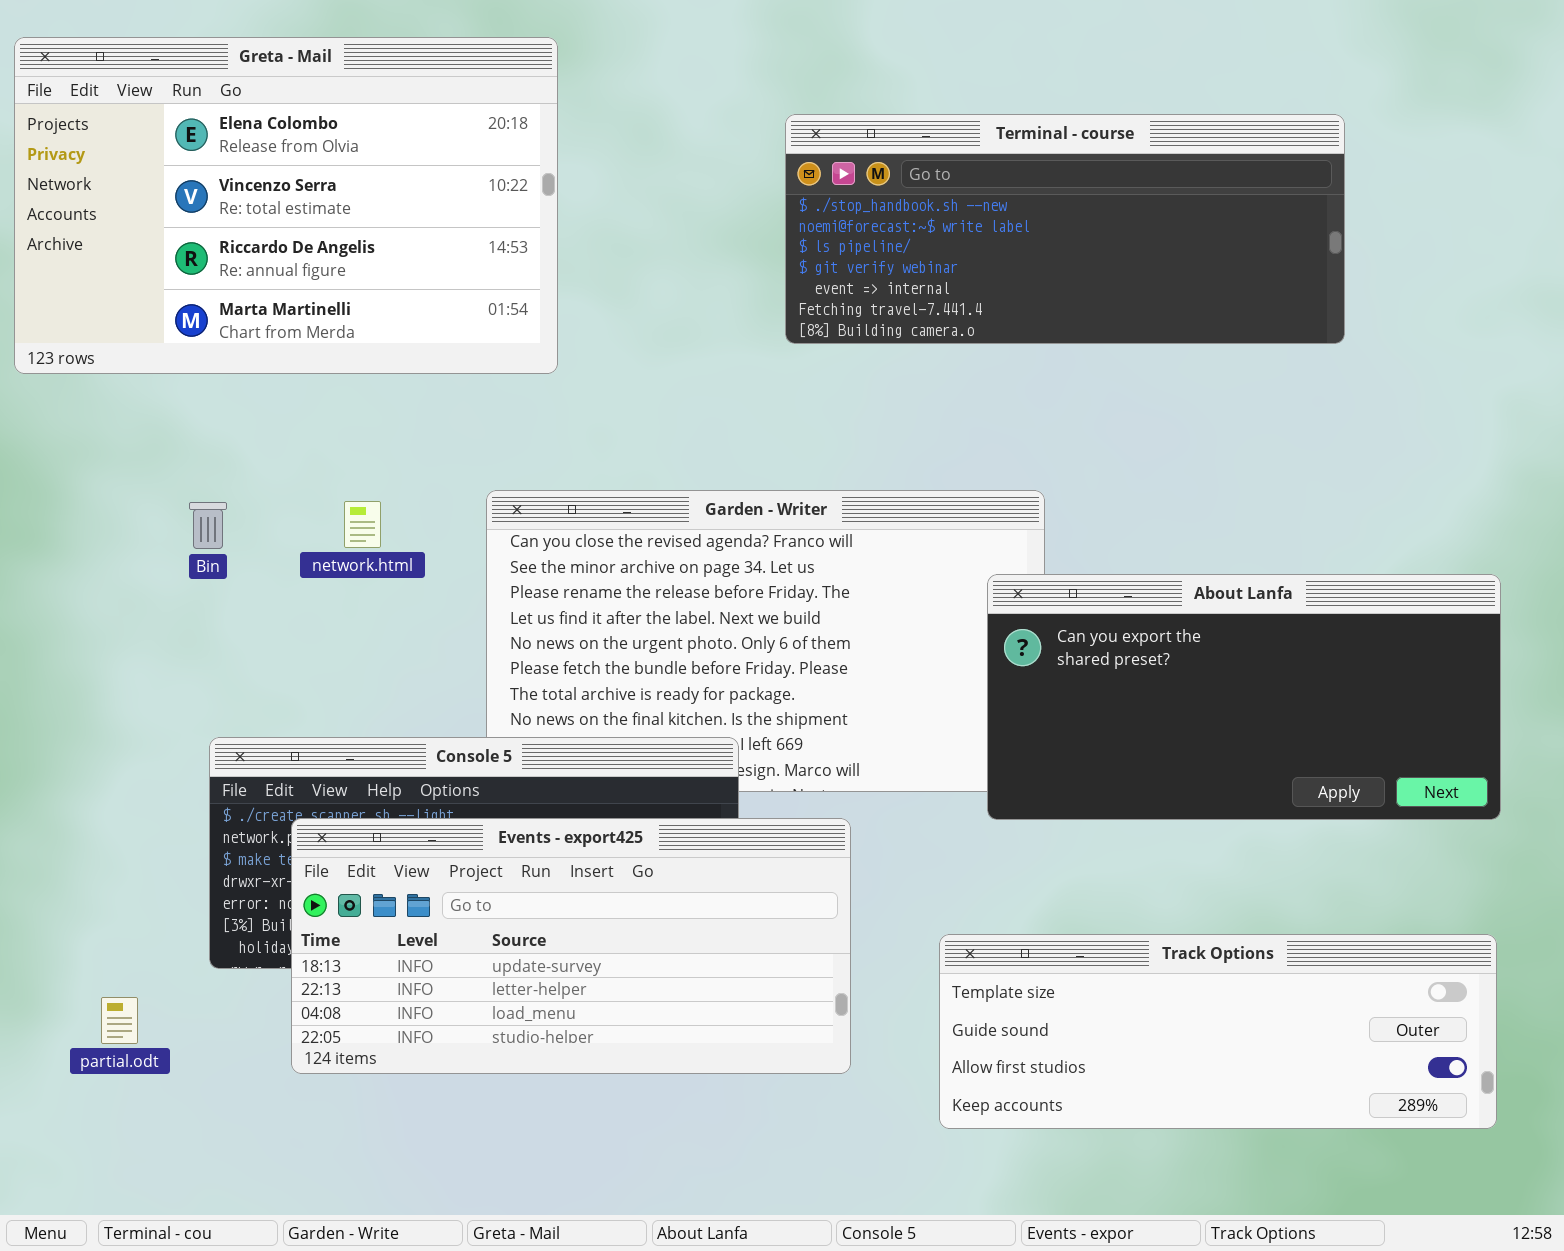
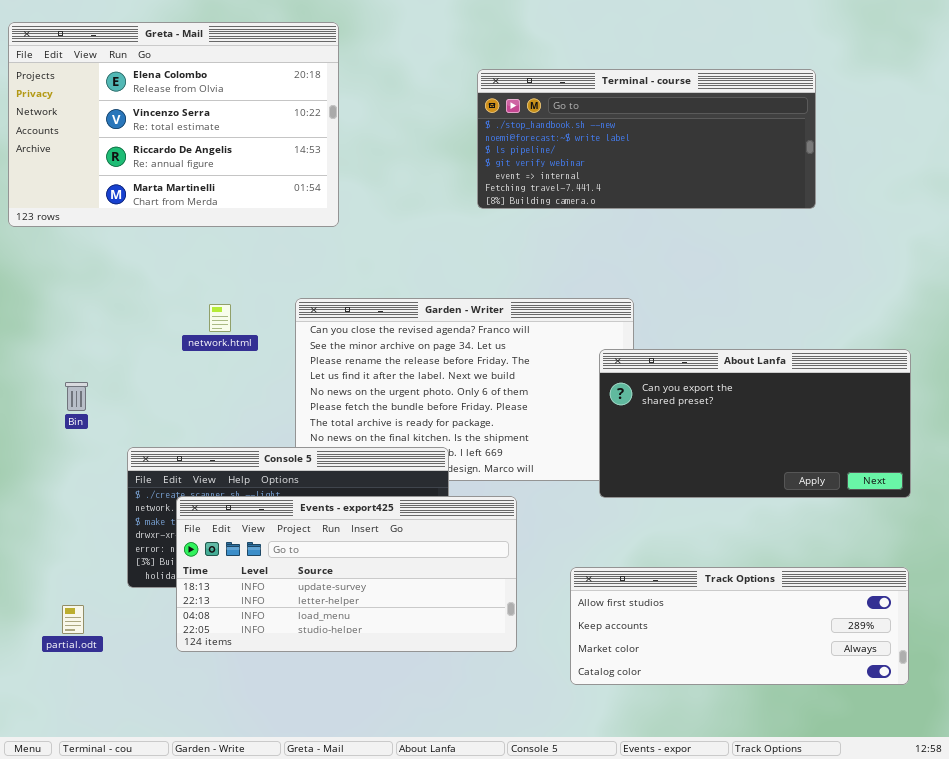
Bin: [189,502,227,549] -> [65,382,88,411], moved
Track Options: [939,934,1497,1129] -> [570,567,909,685], scrolled down 2 rows

